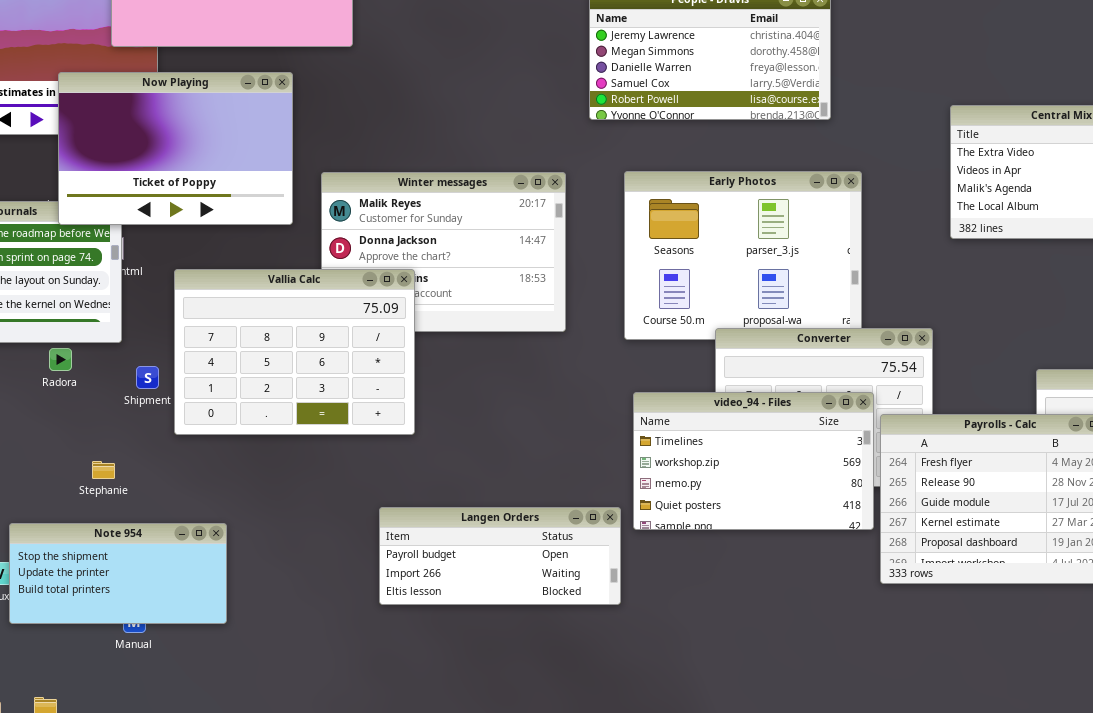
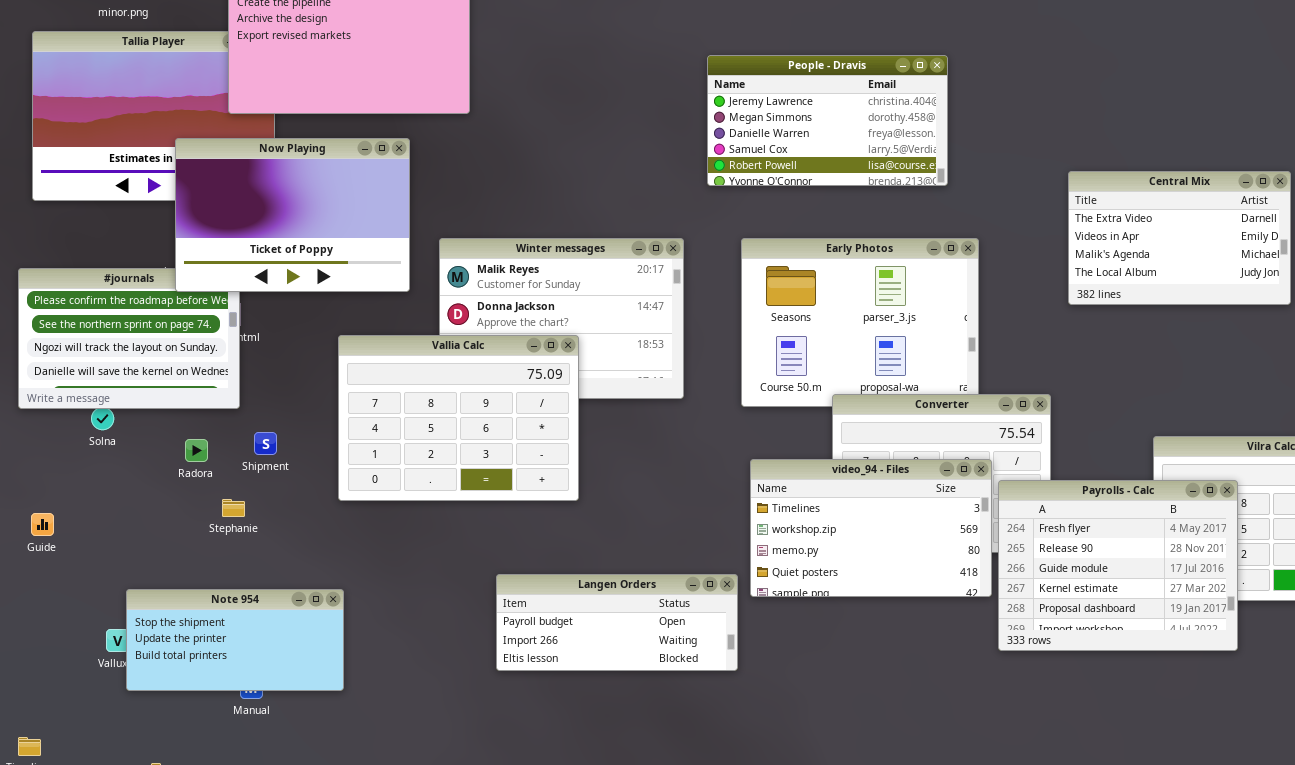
Vallia Calc: [174,269,415,435] -> [338,335,579,501], moved
Radora: [49,348,72,371] -> [185,439,208,462], moved
Stephanie: [92,461,115,479] -> [222,499,245,517], moved

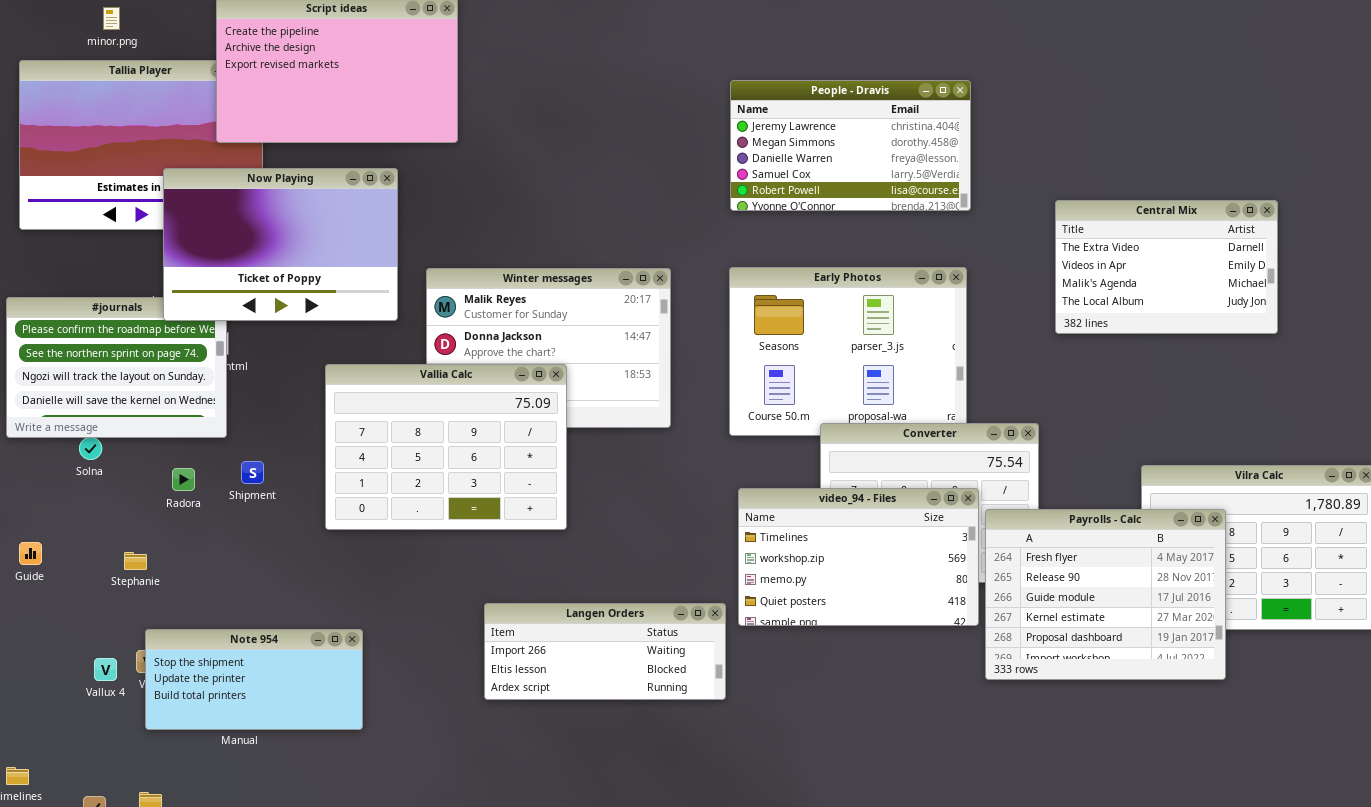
People - Dravis: [707,55,948,186] -> [730,80,971,211], moved
Stephanie: [222,499,245,517] -> [124,552,147,570], moved
Langen Orders: [496,574,738,671] -> [484,603,726,700], scrolled down 1 row
Note 954: [126,589,344,691] -> [145,629,363,730], moved

